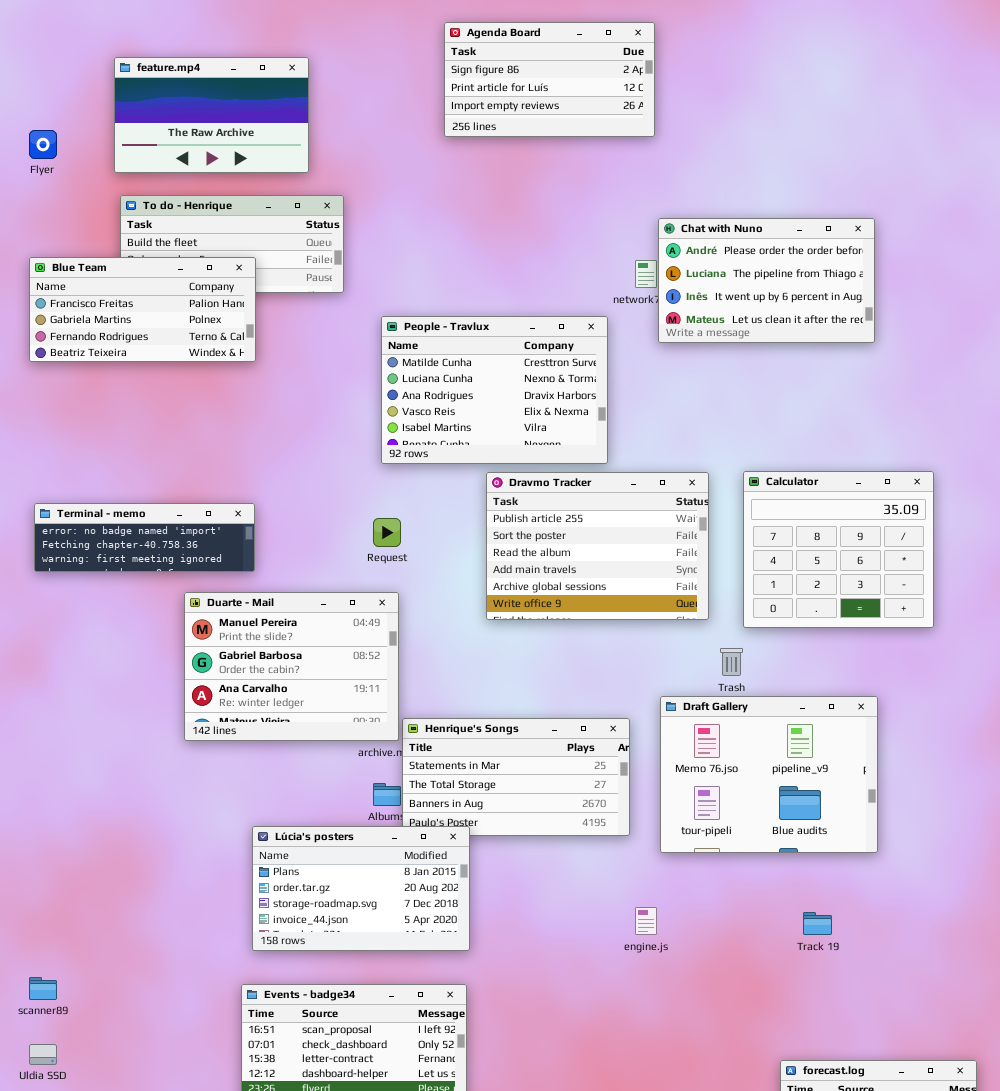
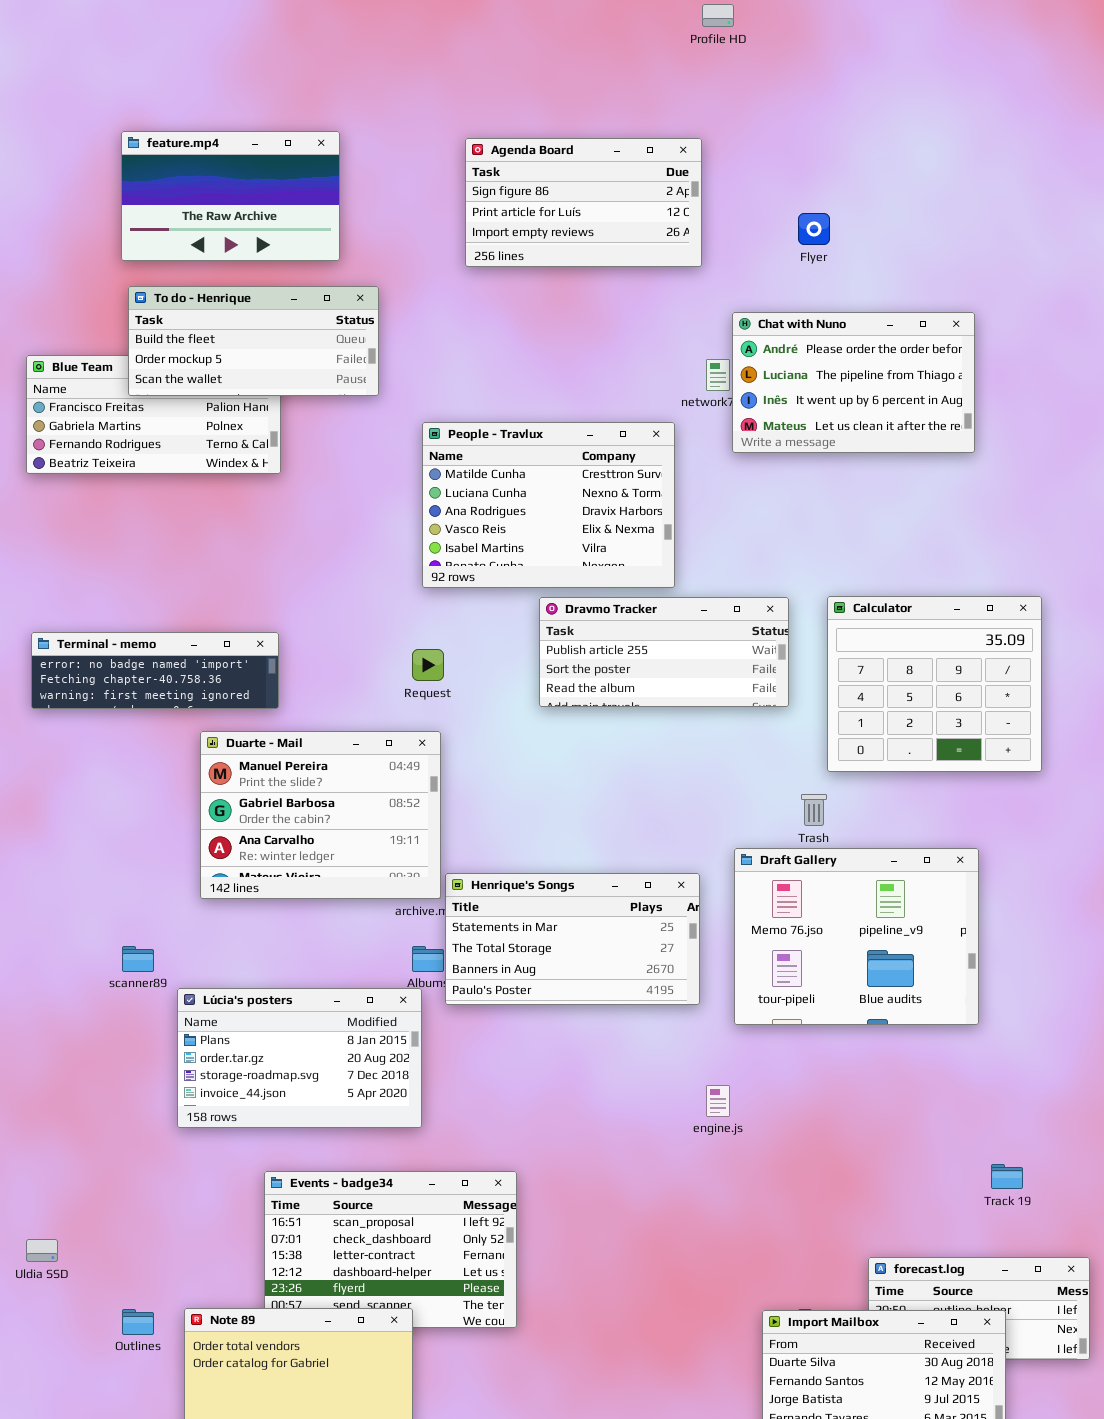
Agenda Board: [444,22,655,137] -> [465,138,702,267], moved
Flyer: [29,130,57,159] -> [798,213,830,245], moved
To do - Henrique: [120,195,344,293] -> [128,286,379,396], raised
Dravmo Tracker: [486,472,709,620] -> [539,597,789,707], resized
Lúcia's posters: [252,826,470,951] -> [177,988,422,1128], moved
Track 19: [803,912,832,935] -> [991,1164,1023,1189], moved
scanner89: [29,977,57,1000] -> [122,946,154,972], moved

